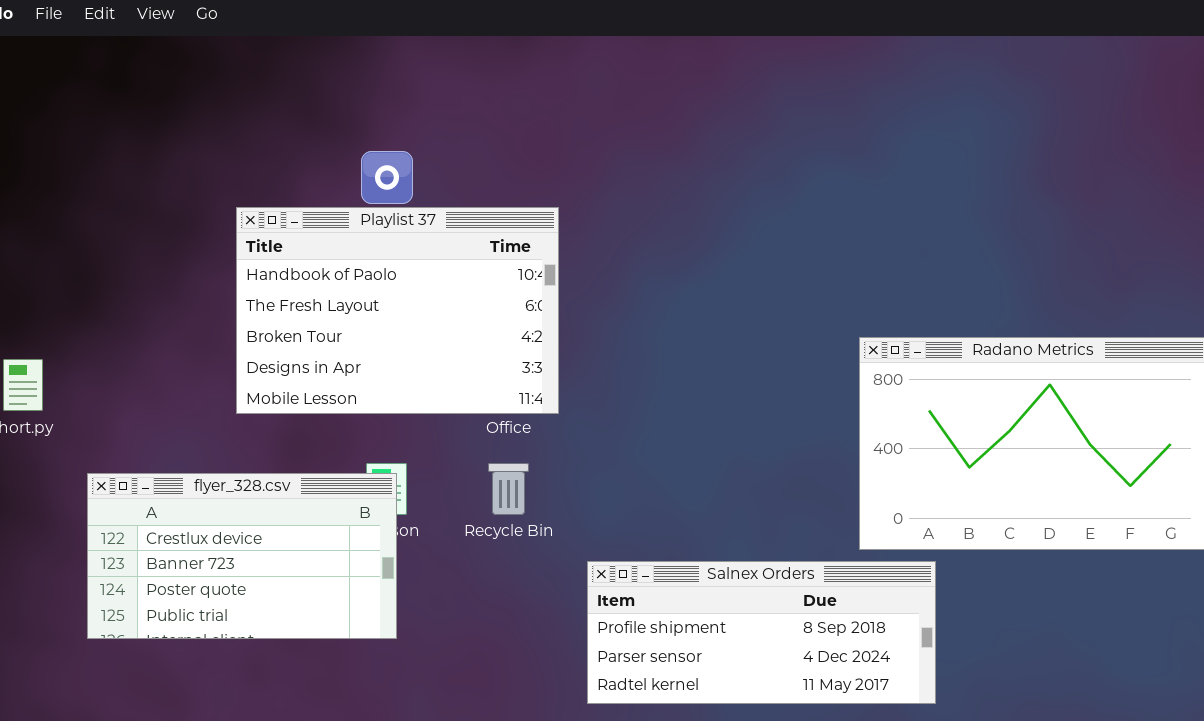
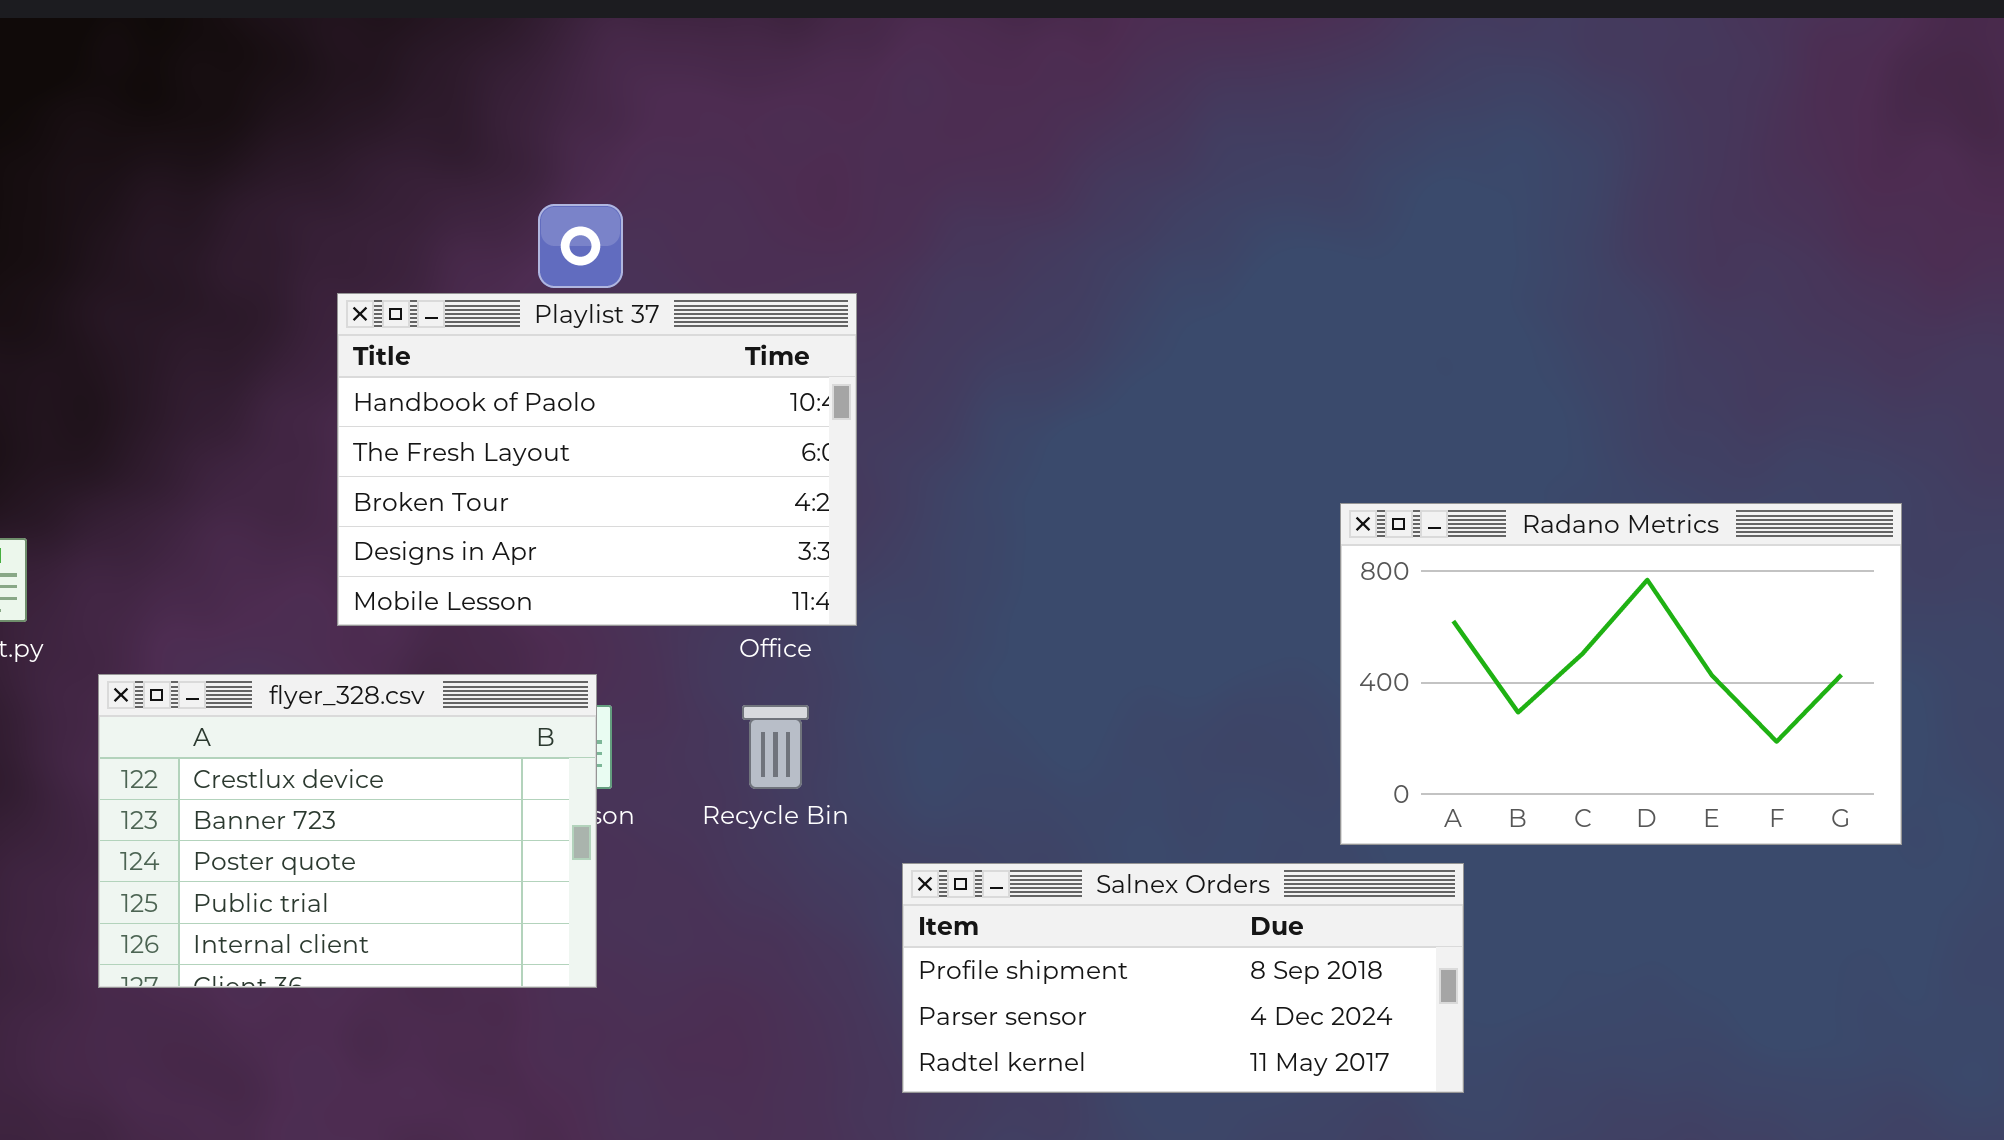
flyer_328.csv: [87,473,397,639] -> [98,674,597,988], resized

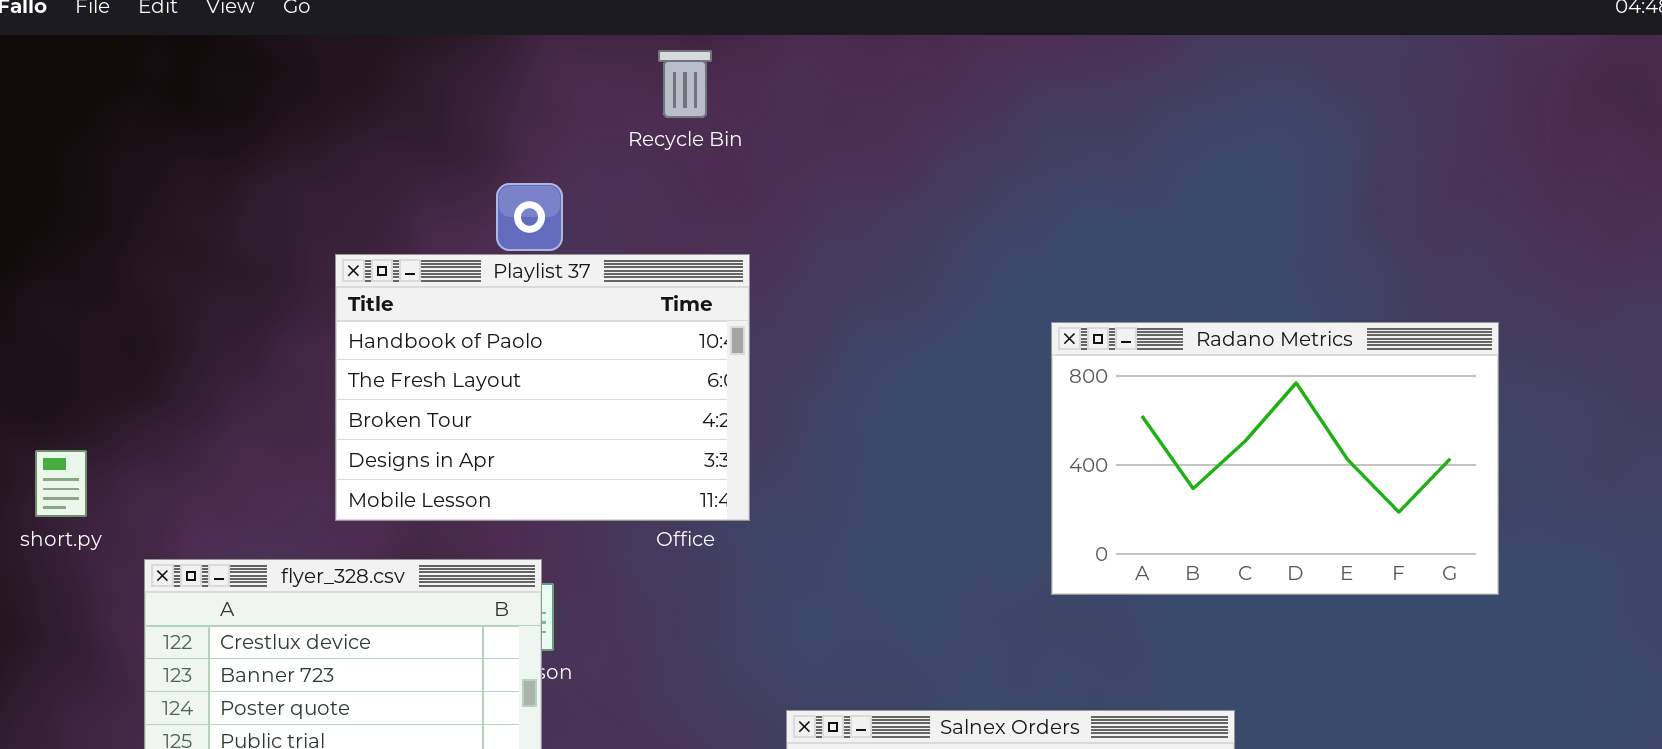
Radano Metrics: [1340,503,1902,845] -> [1051,322,1499,595], moved
Recycle Bin: [742,705,809,789] -> [658,50,712,118], moved

